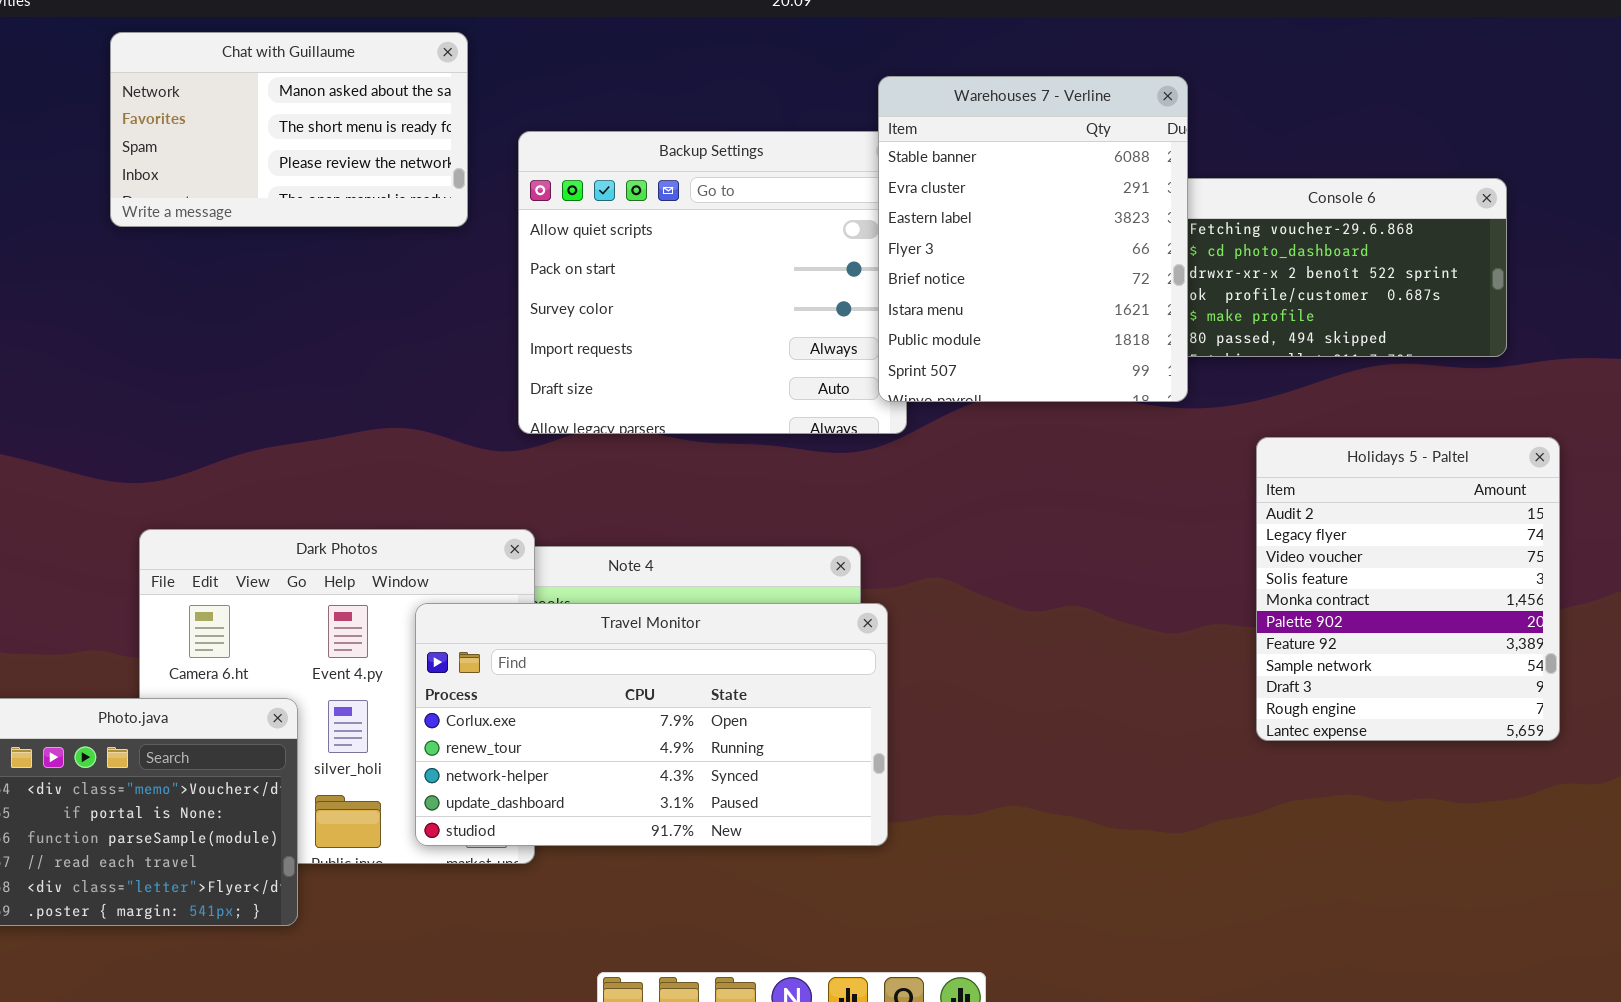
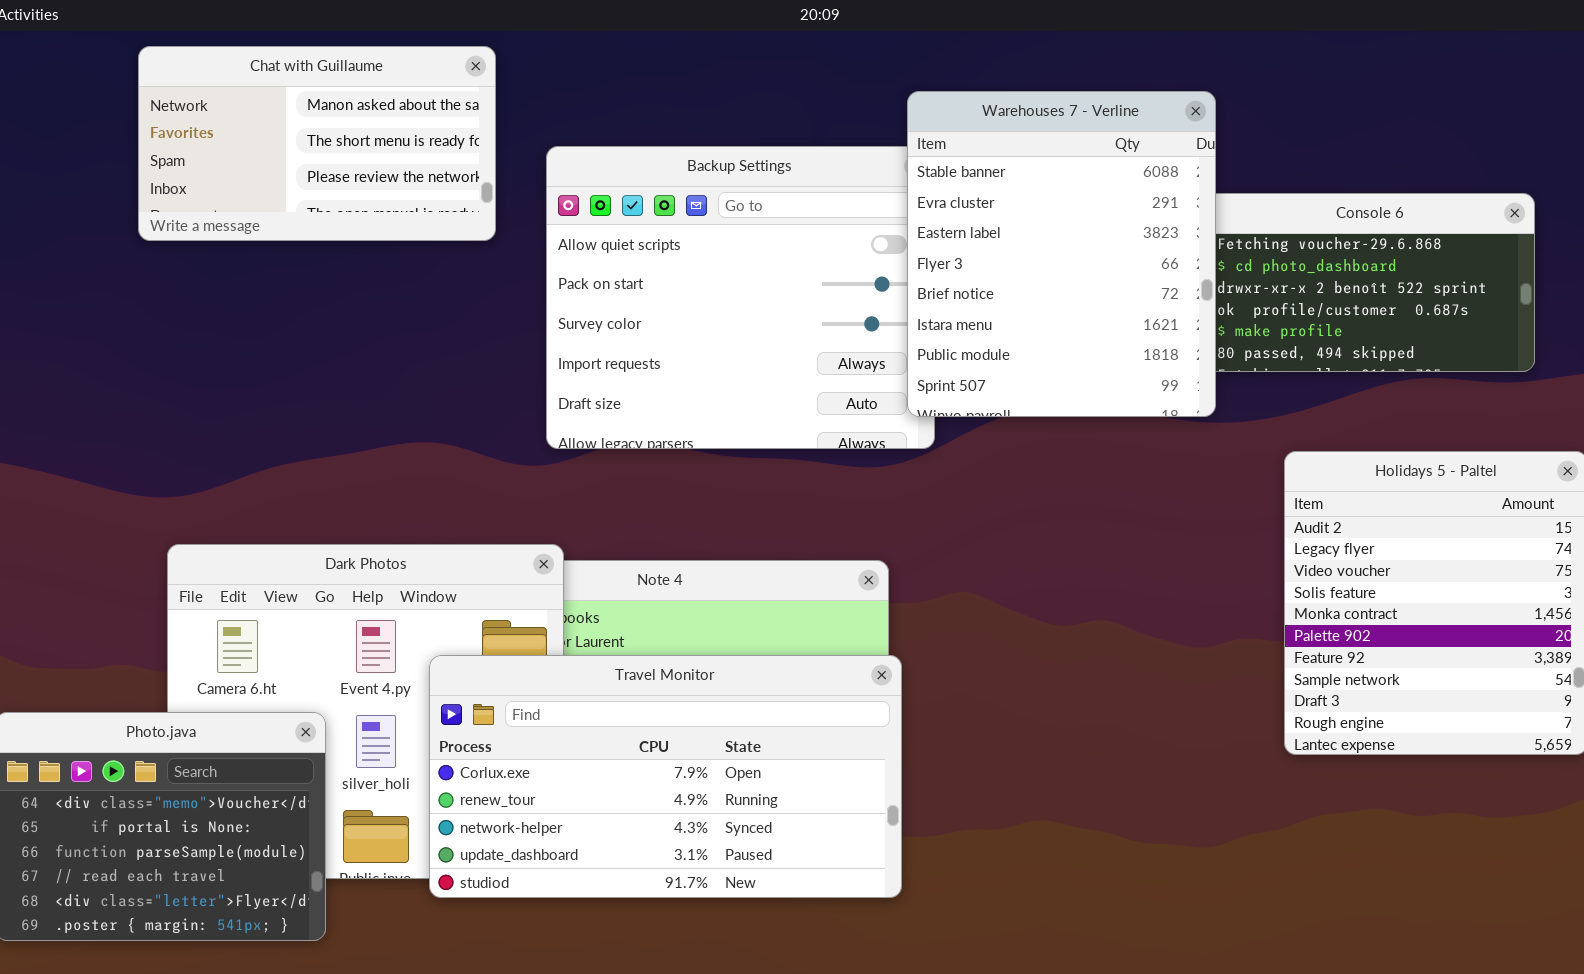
Travel Monitor: [415,603,888,846] -> [429,655,902,898], moved

